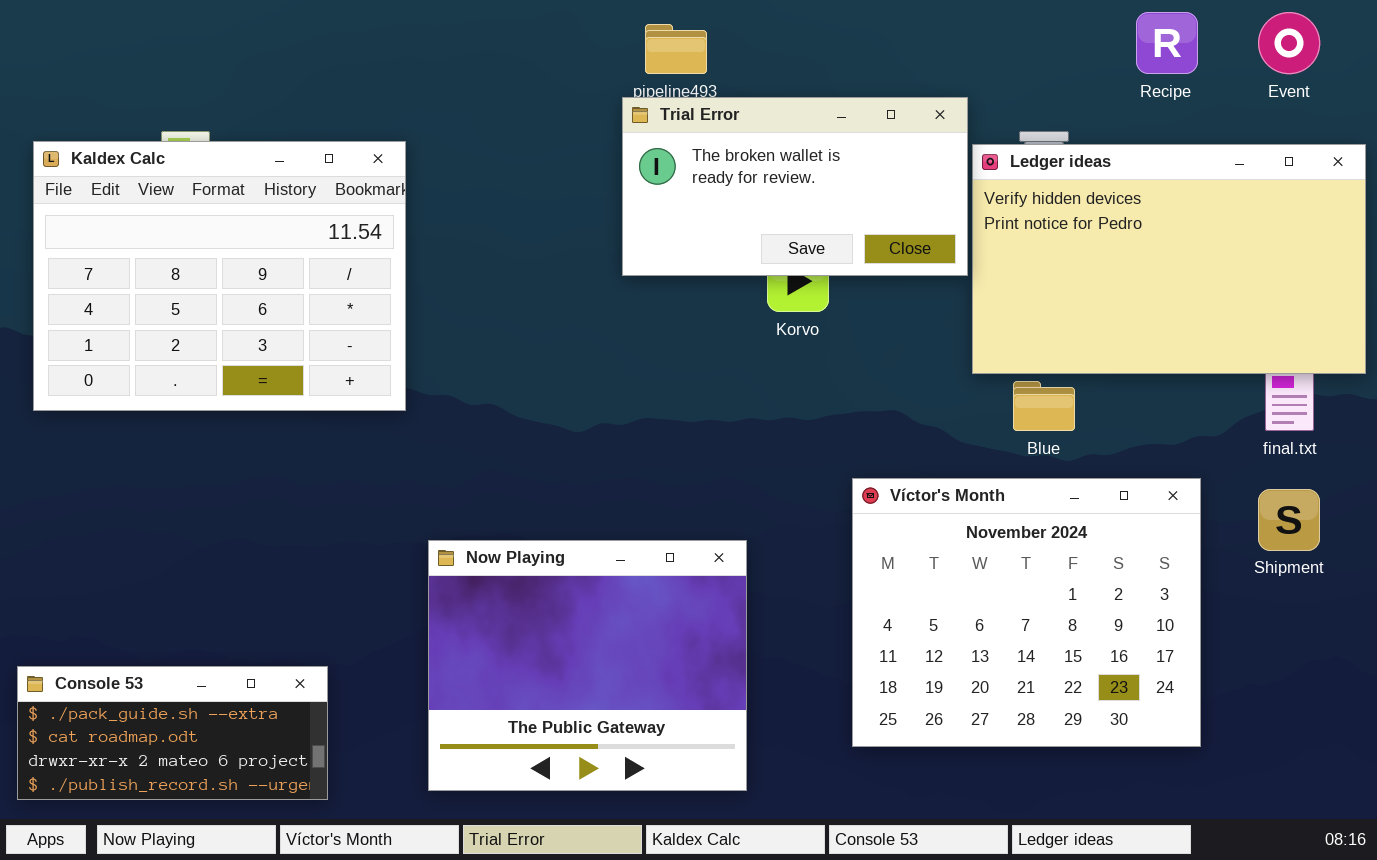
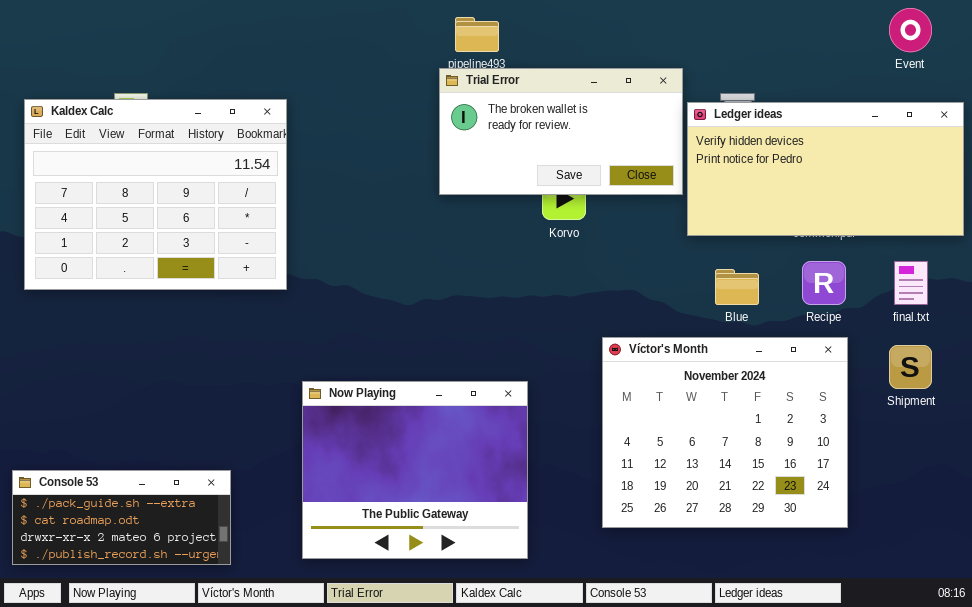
Recipe: [1136,12,1198,74] -> [802,261,846,305], moved
Ledger ideas: [972,144,1366,374] -> [687,102,964,236], resized

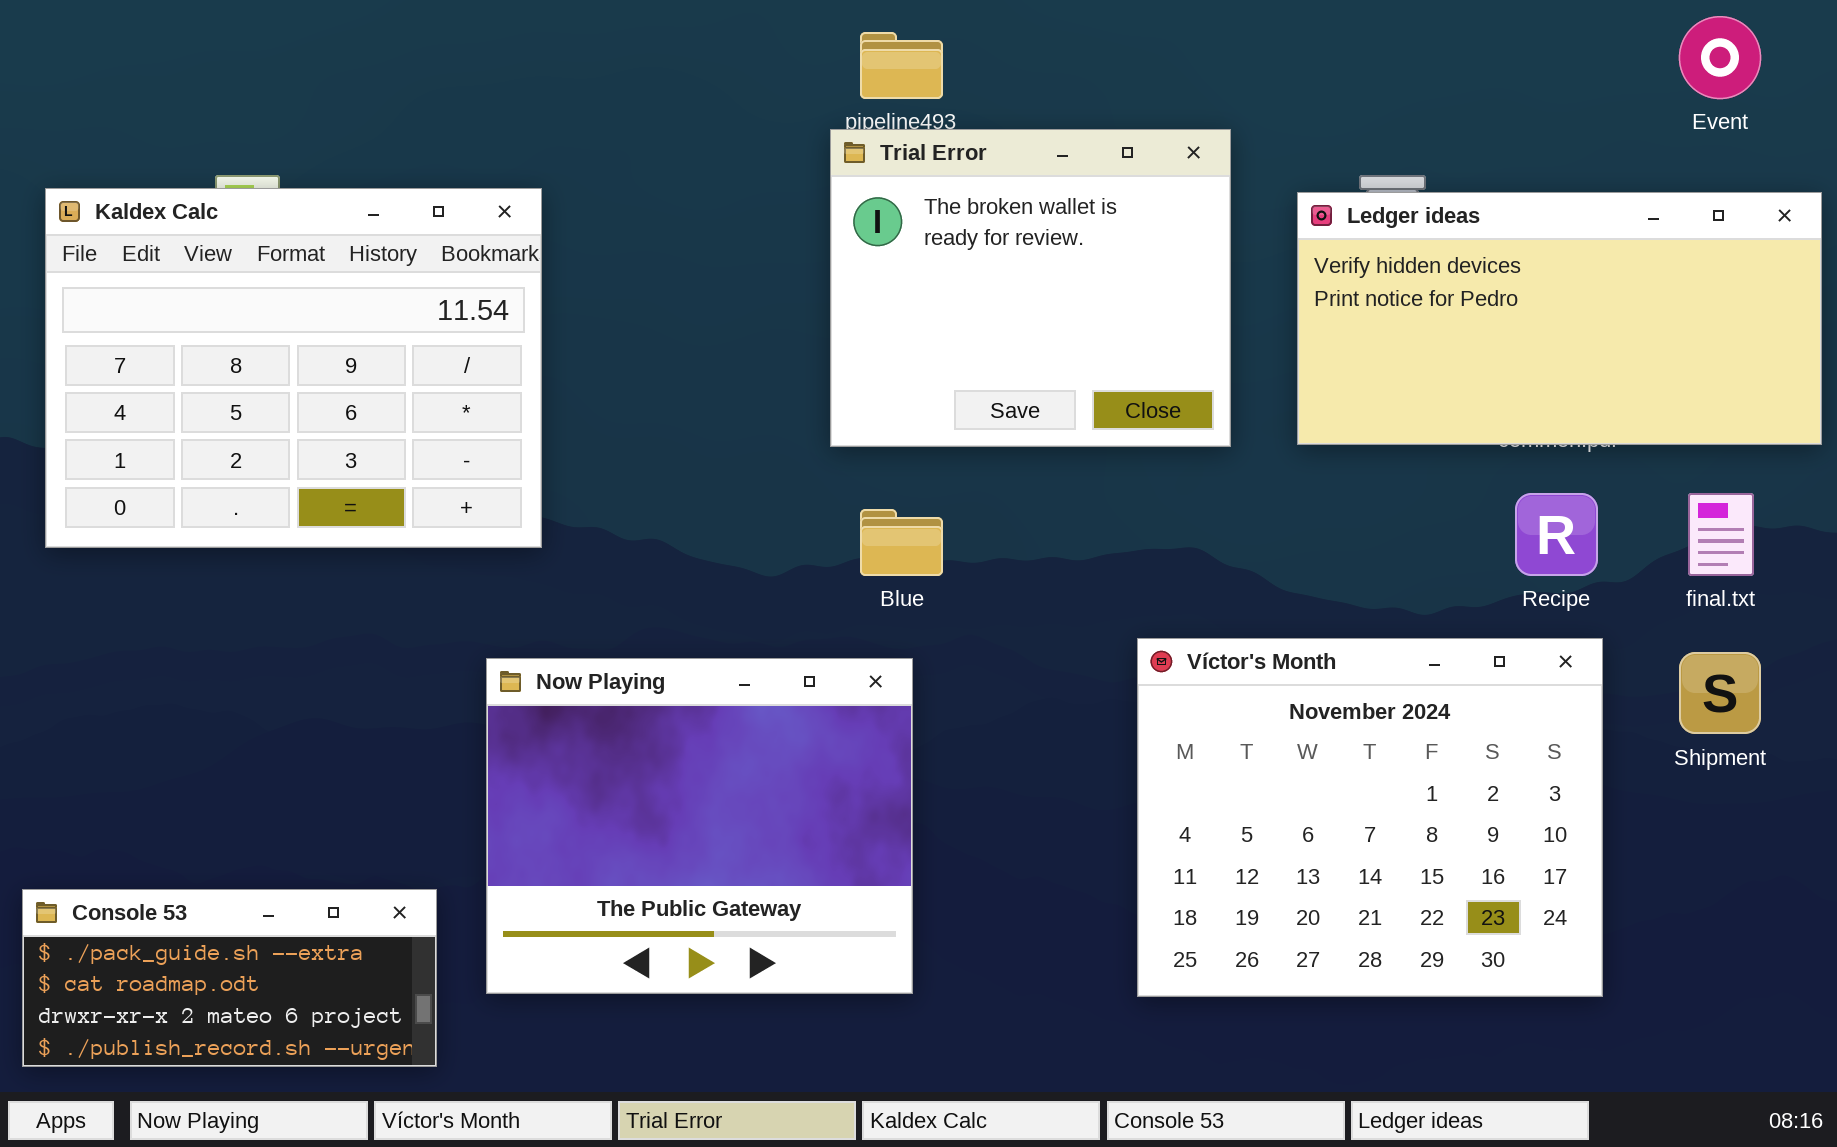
Trial Error: [439,68,683,195] -> [830,129,1231,447], resized
Blue: [715,269,759,305] -> [860,509,943,576], moved
Now Playing: [302,381,528,559] -> [486,658,913,994], moved

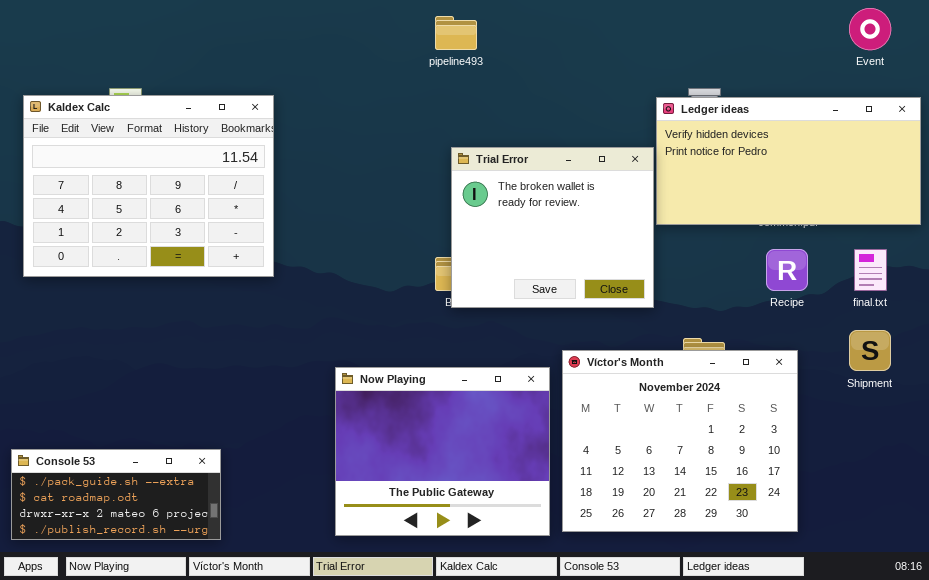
Trial Error: [830,129,1231,447] -> [451,147,654,308], moved
Víctor's Month: [1137,638,1603,997] -> [562,350,798,532], moved
Now Playing: [486,658,913,994] -> [335,367,550,536], moved

